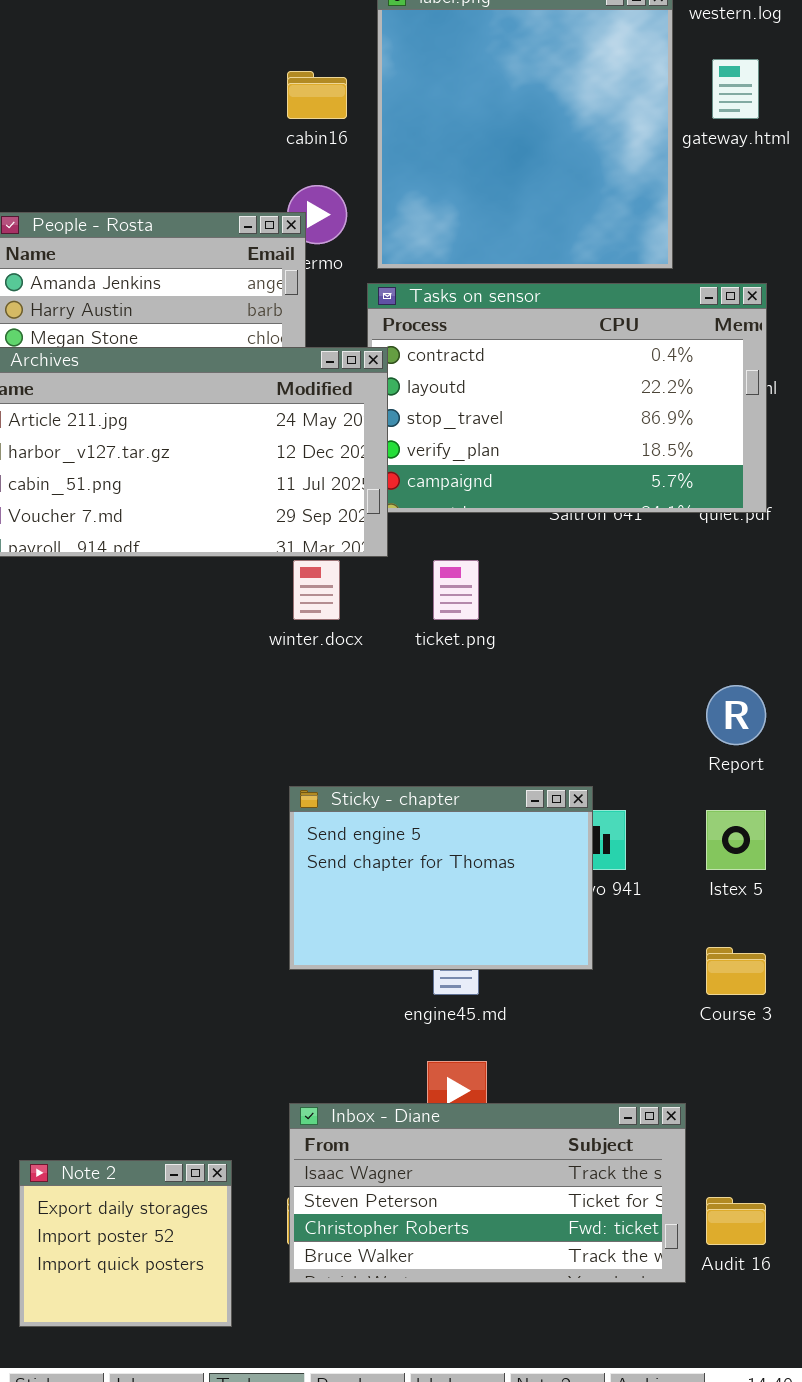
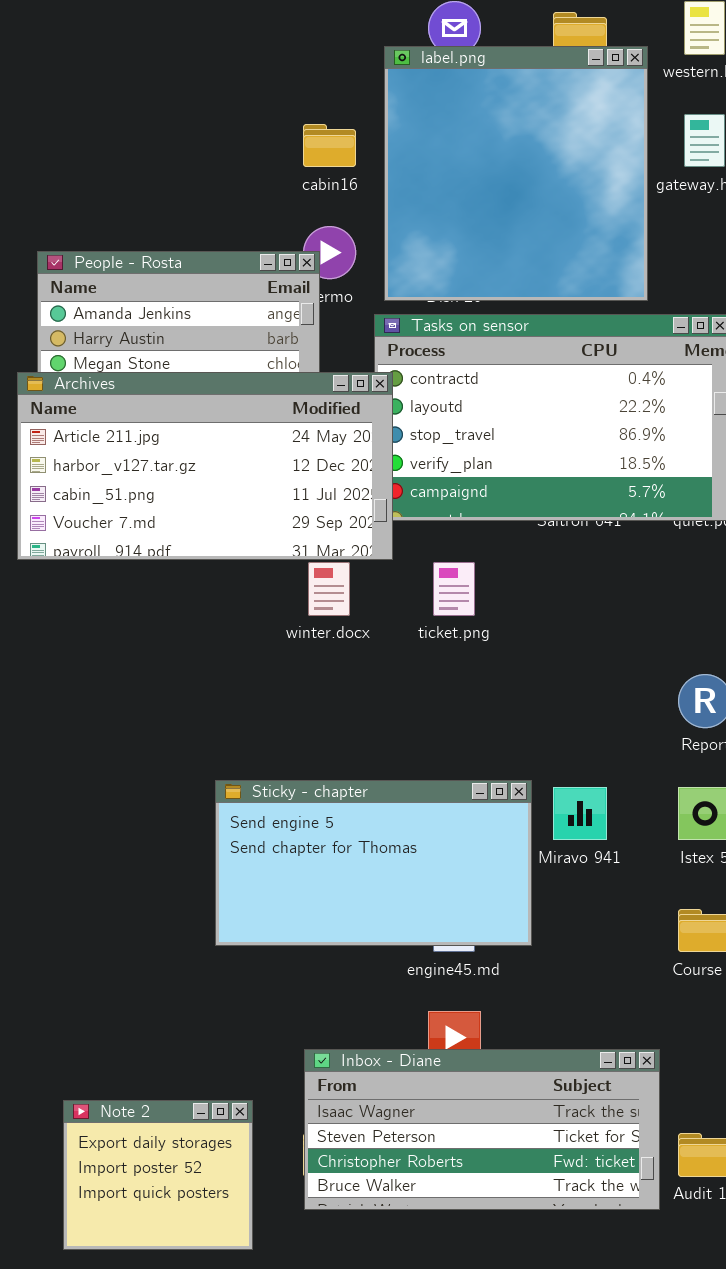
Sticky - chapter: [289,786,593,970] -> [215,780,532,946], moved, resized

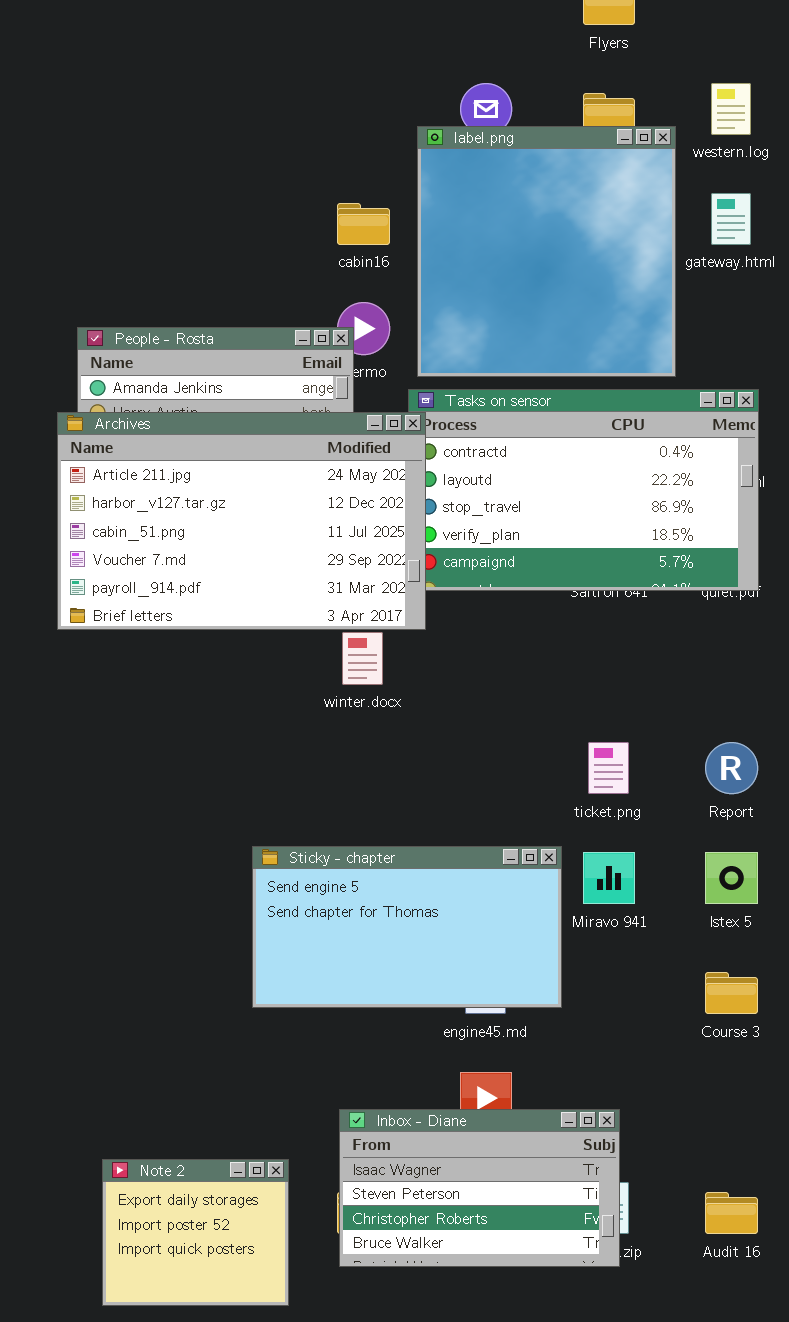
Archives: [17,372,393,560] -> [57,412,426,630], resized
ticket.png: [433,562,475,616] -> [588,742,629,794], moved
Inbox - Diane: [304,1049,660,1210] -> [339,1109,620,1267], resized

